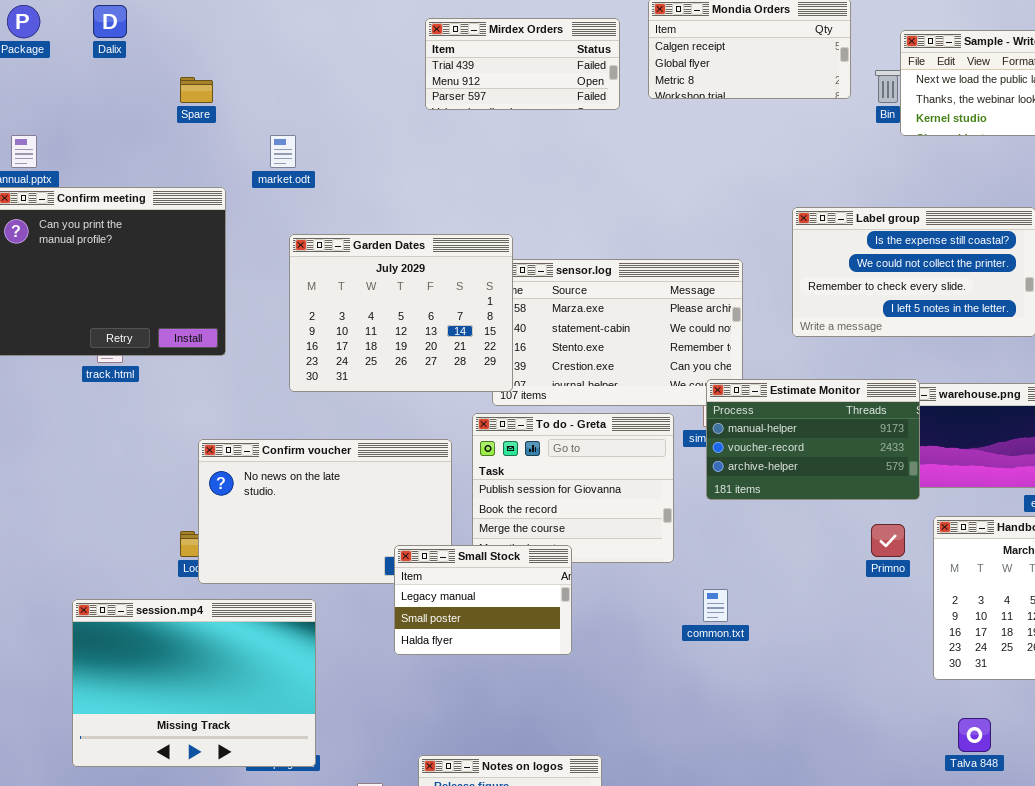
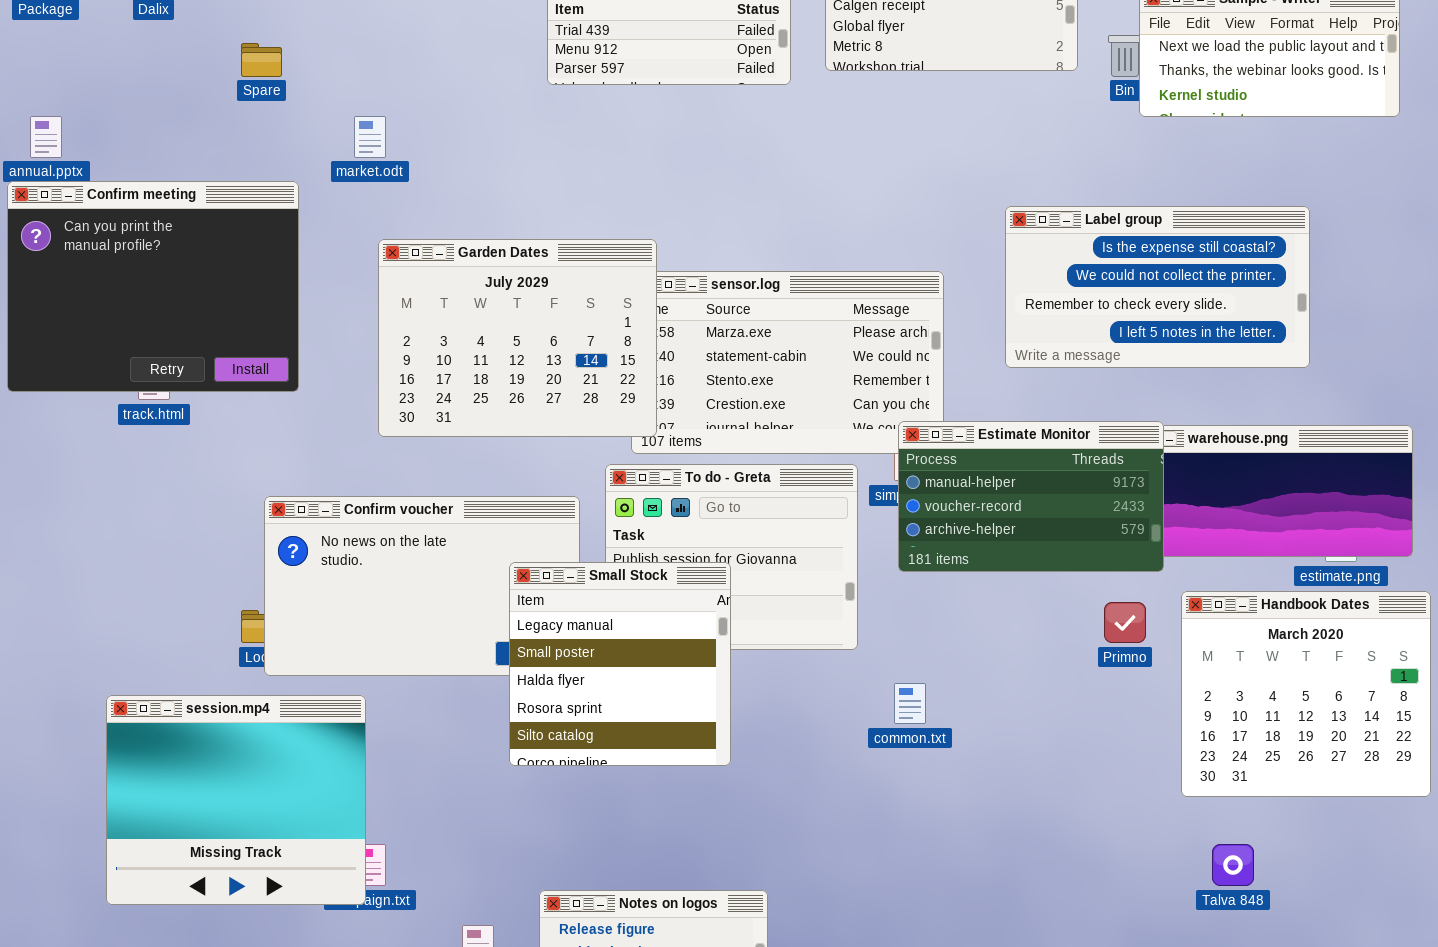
Small Stock: [394,545,572,655] -> [509,562,731,766], resized
session.mp4: [72,599,316,767] -> [106,695,366,905], resized

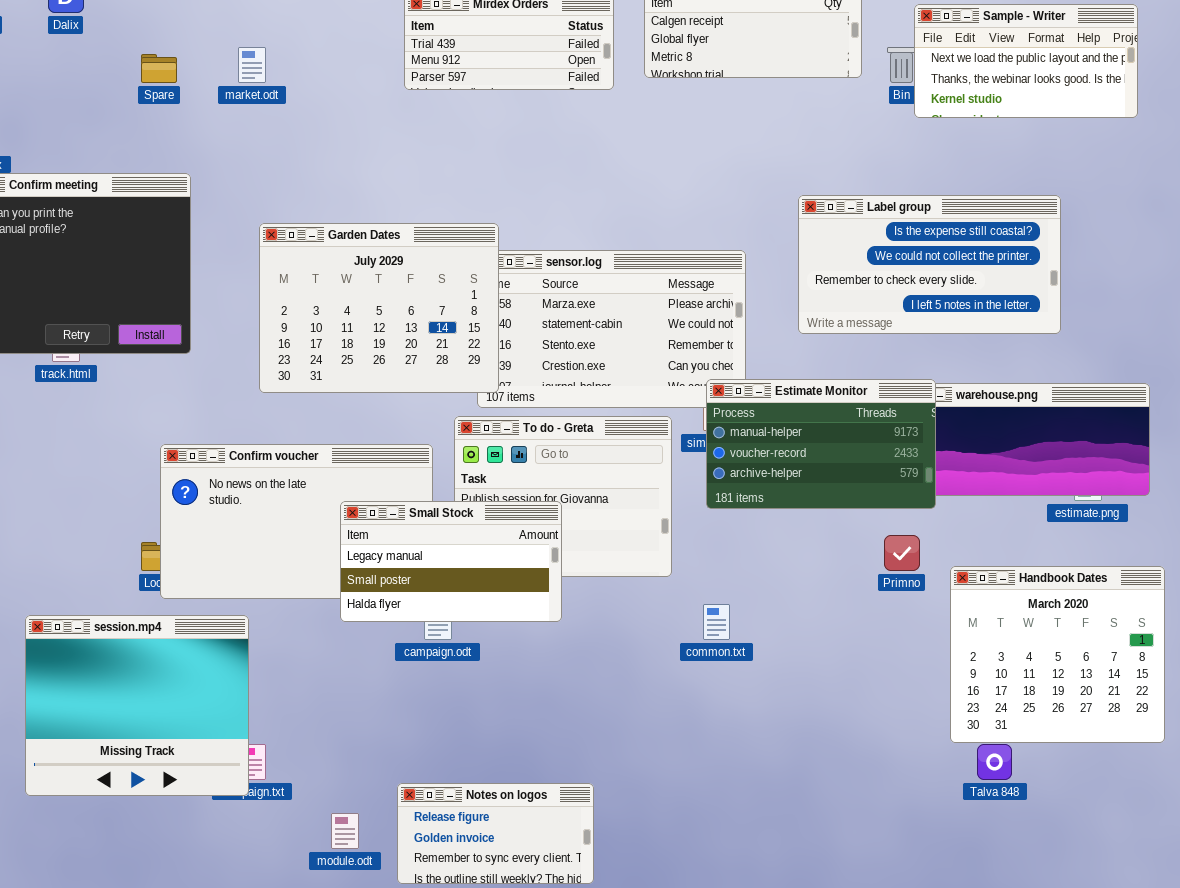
market.odt: [354,116,386,158] -> [238,47,266,83], moved
Small Stock: [509,562,731,766] -> [340,501,562,622], resized
Handbook Dates: [1181,591,1431,797] -> [950,566,1165,743], moved

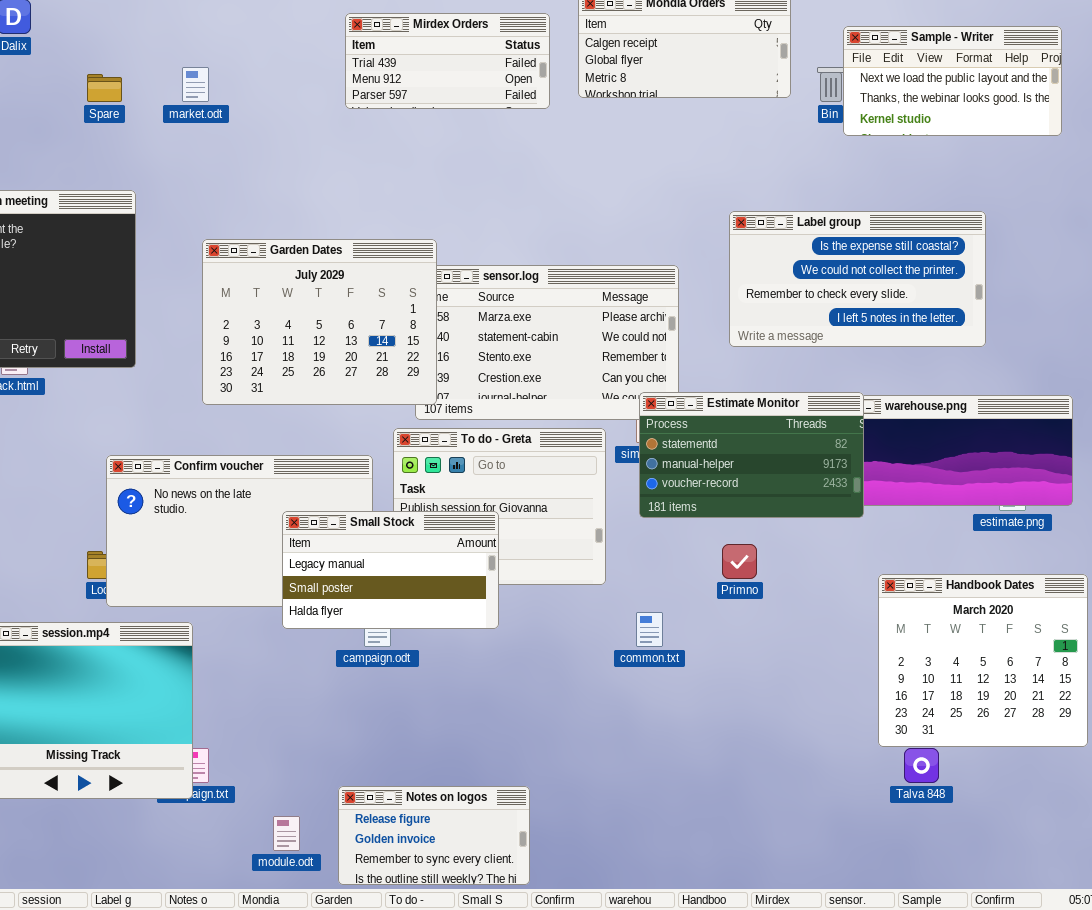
Estimate Monitor: [706,379,936,509] -> [639,392,864,518], scrolled up 1 row
Primno: [884,535,920,571] -> [722,544,757,579], moved

